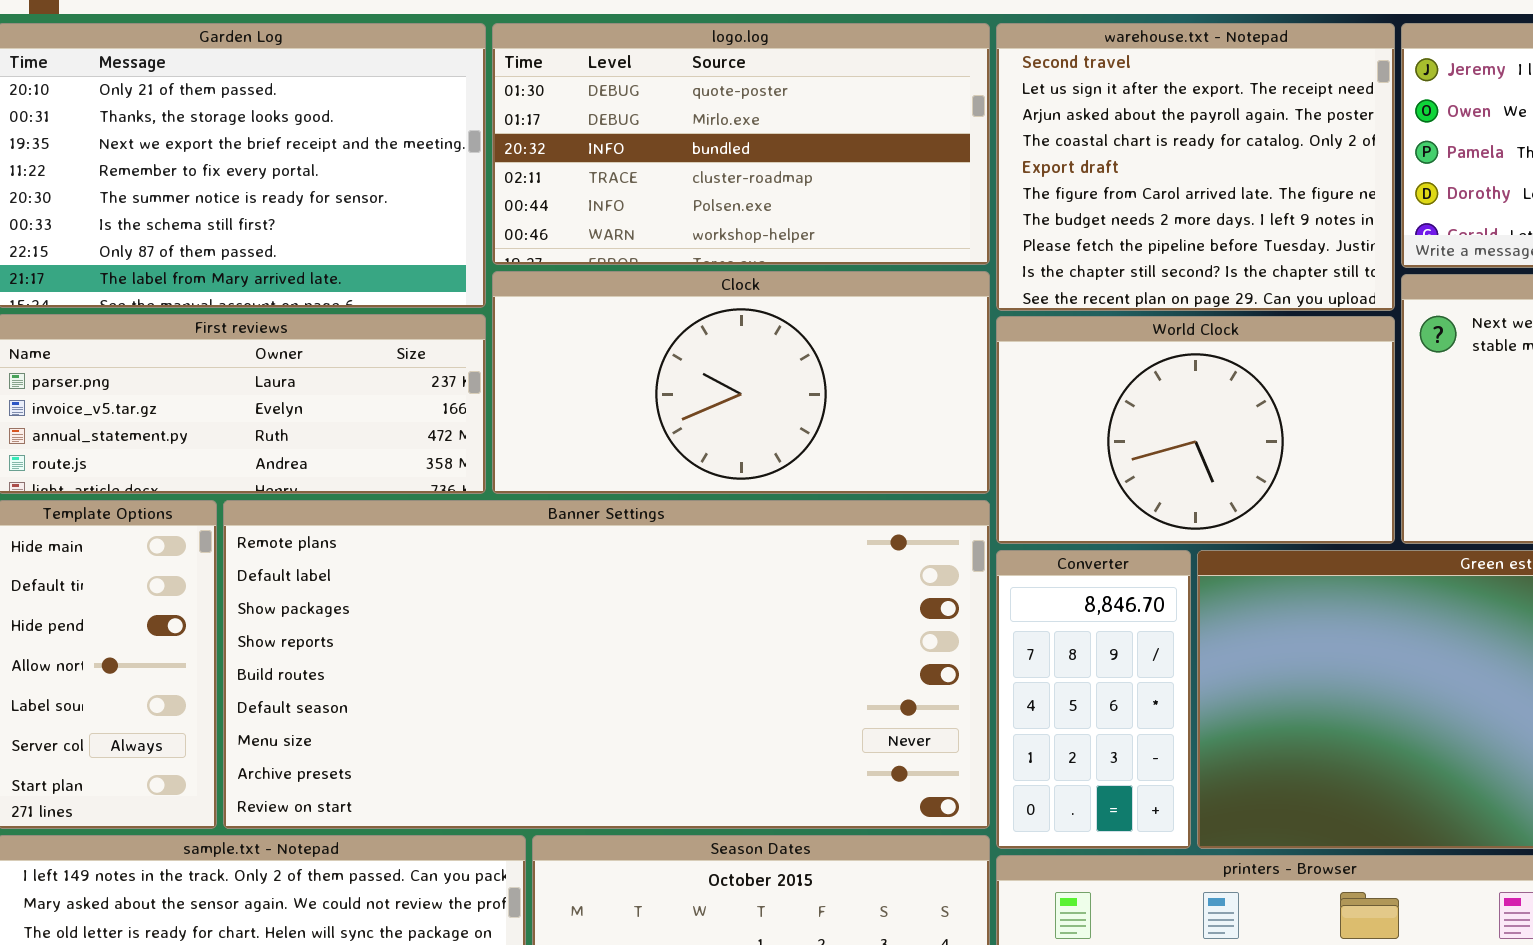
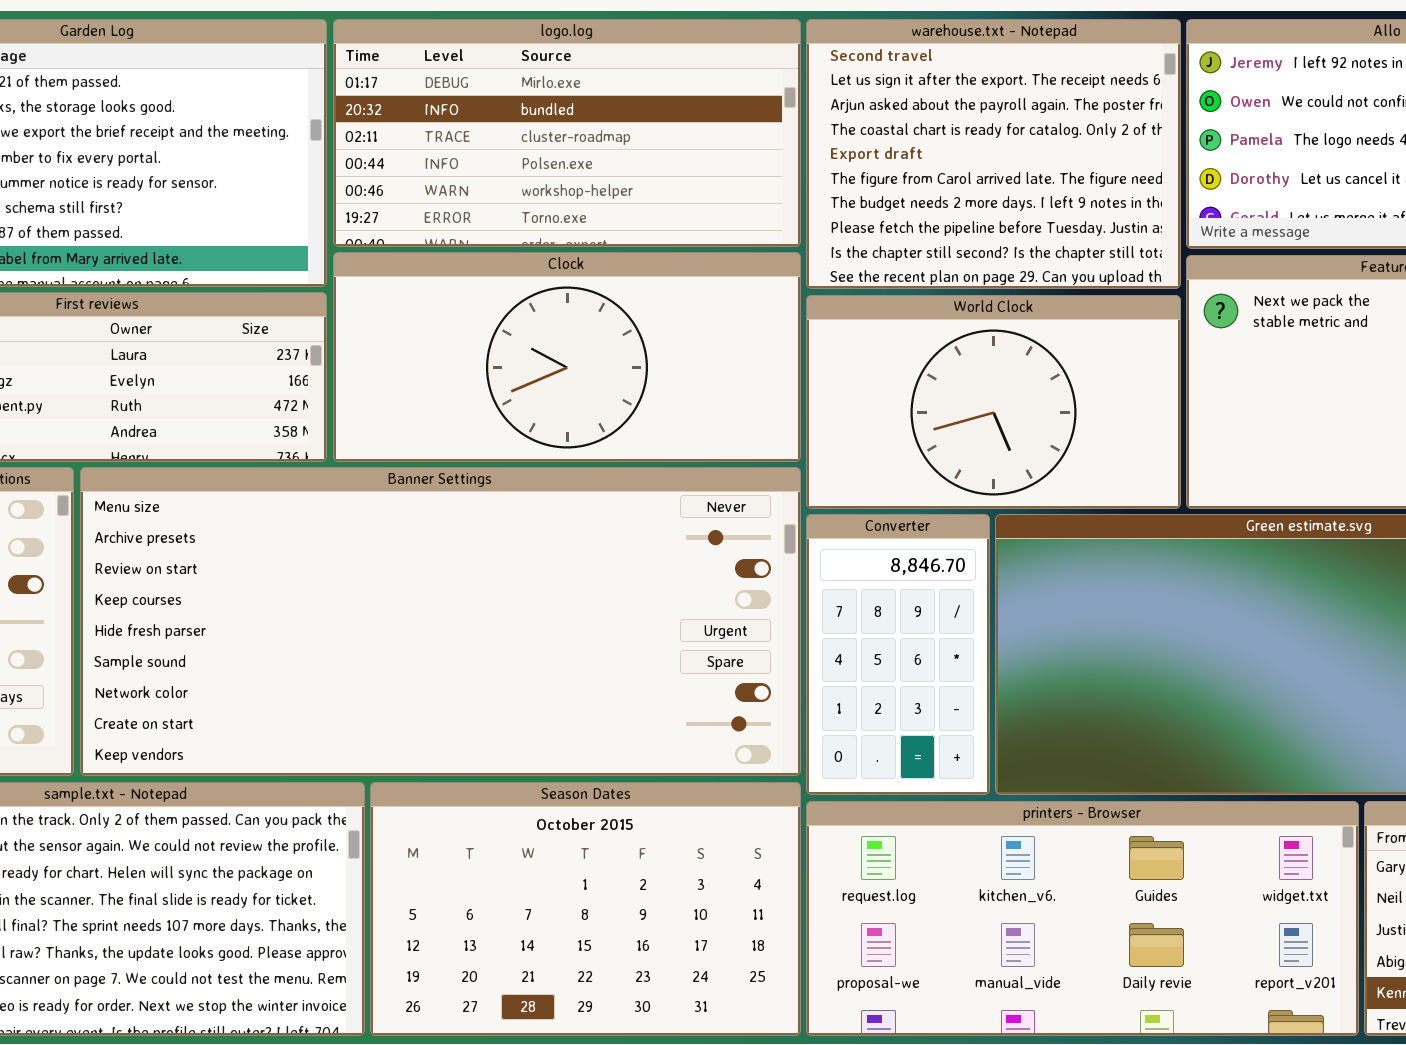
logo.log: [492,23,990,265] -> [333,19,801,247], scrolled down 1 row
Banner Settings: [223,500,990,829] -> [80,467,801,776], scrolled down 6 rows

